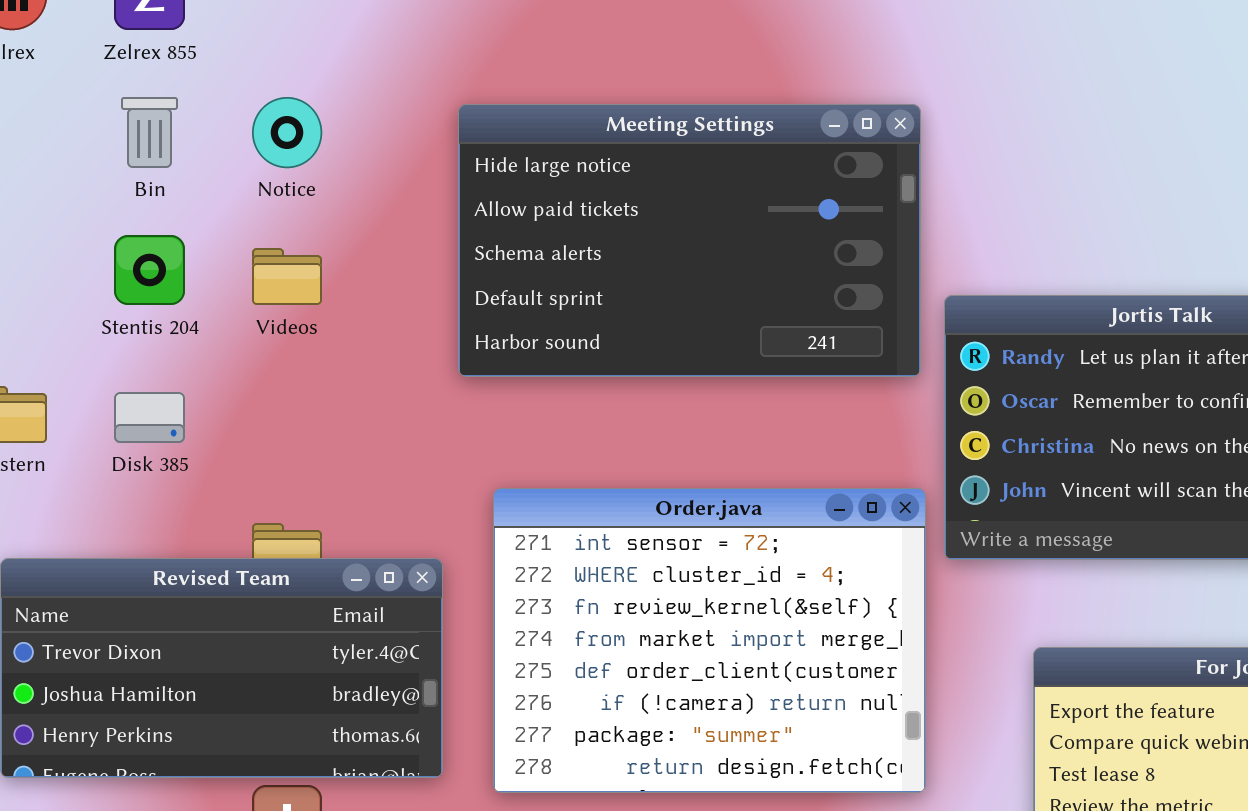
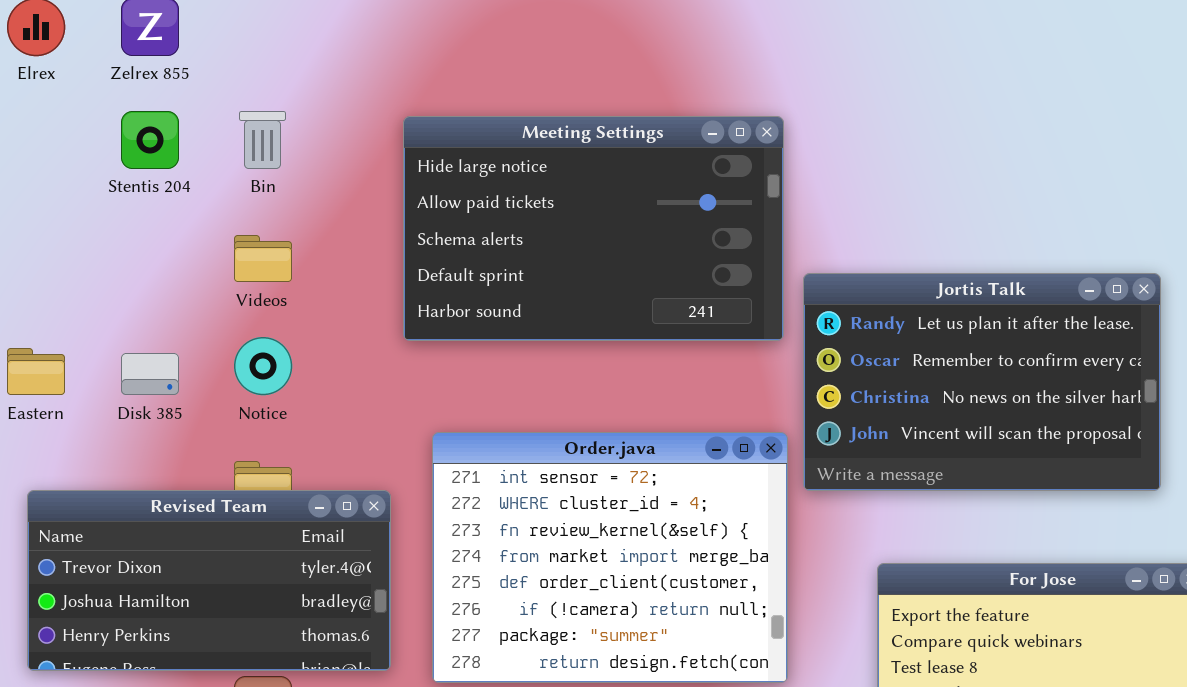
Bin: [121,97,178,168] -> [239,111,286,169], moved
Notice: [252,97,322,168] -> [234,337,292,395], moved
Stentis 204: [114,235,185,305] -> [121,111,179,169], moved

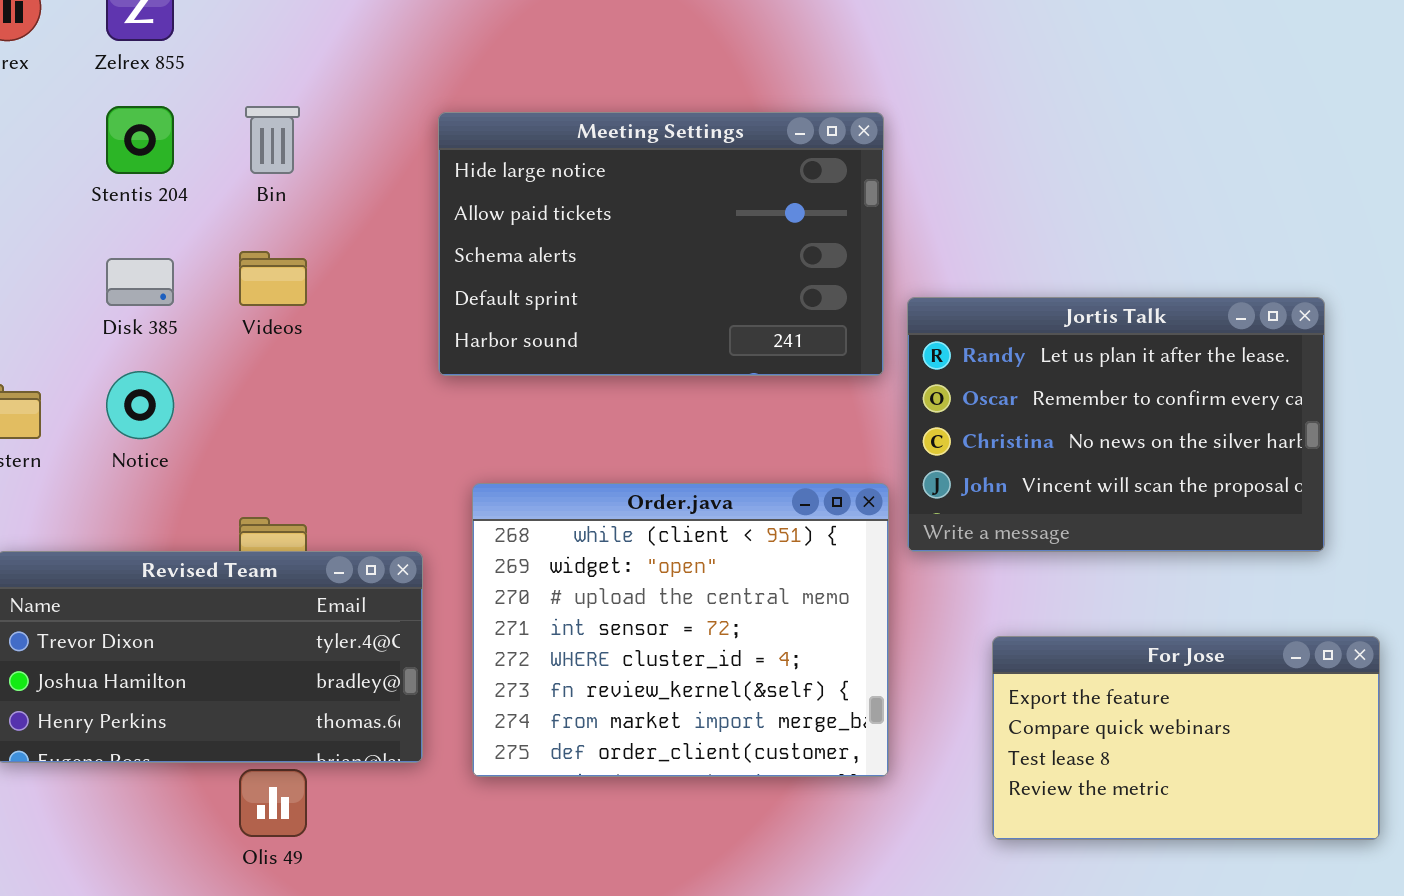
Notice: [234,337,292,395] -> [106,371,174,439], moved
Disk 385: [121,353,179,395] -> [106,258,174,306], moved
Order.java: [432,432,788,683] -> [472,483,889,777], scrolled up 3 rows

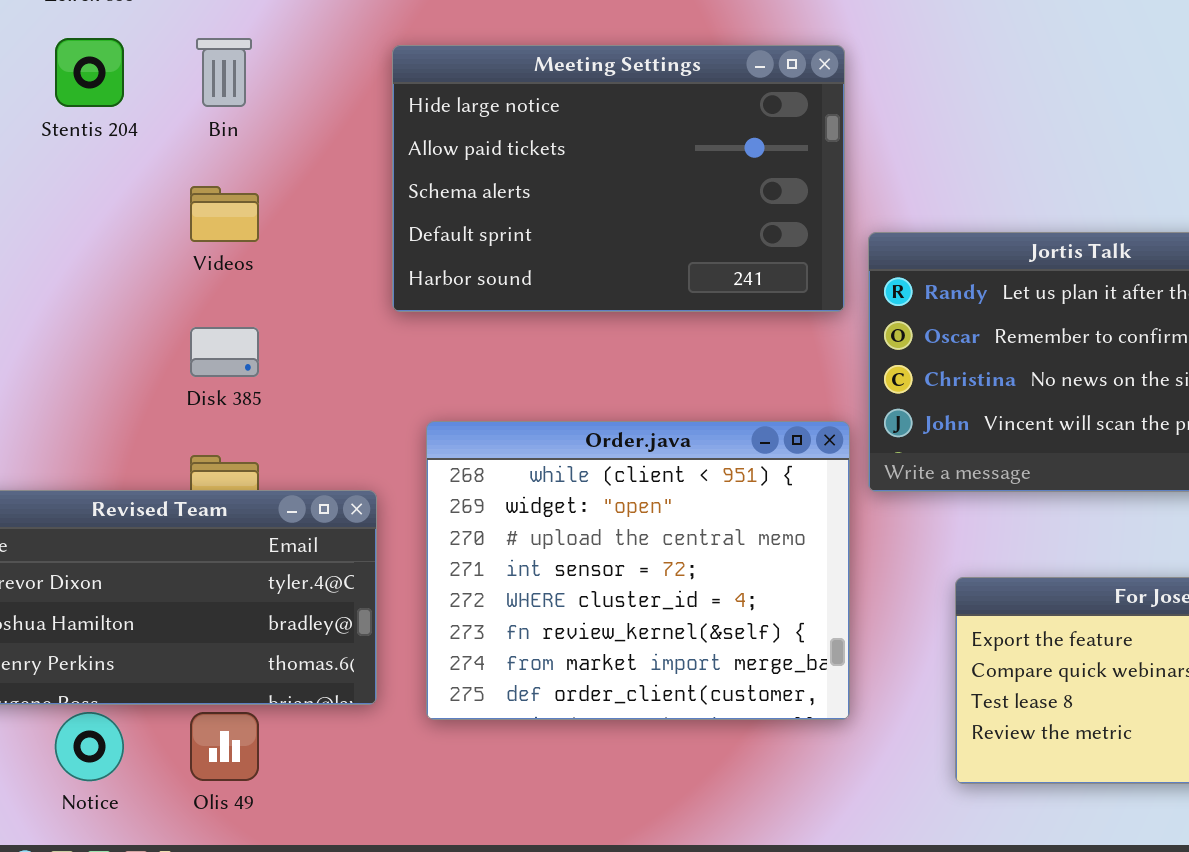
Disk 385: [106,258,174,306] -> [190,327,259,377], moved
Notice: [106,371,174,439] -> [55,712,124,781], moved

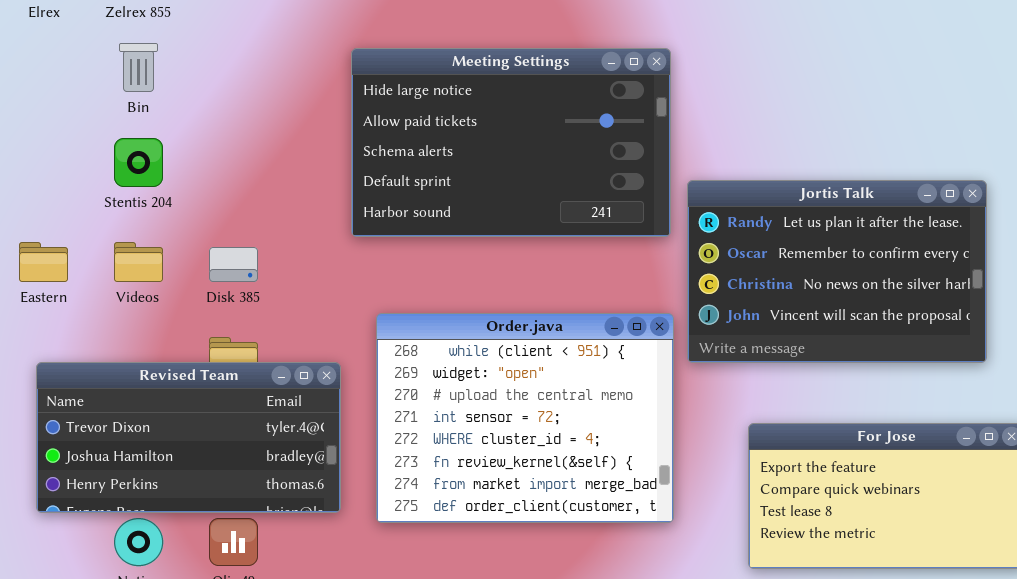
Stentis 204: [55,38,124,107] -> [114,138,163,187], moved
Bin: [196,38,252,107] -> [119,43,158,92], moved
Videos: [190,186,259,242] -> [114,242,163,282], moved

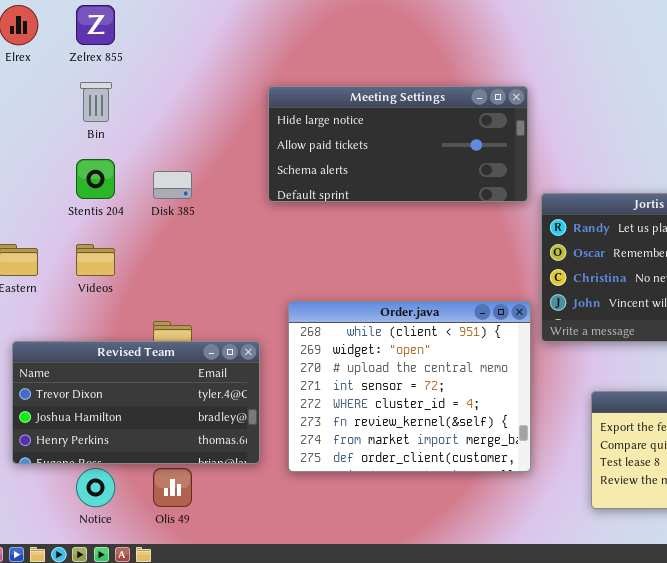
Meeting Settings: [351,48,671,237] -> [268,86,528,202], resized
Disk 385: [209,247,258,282] -> [153,171,192,199], moved

